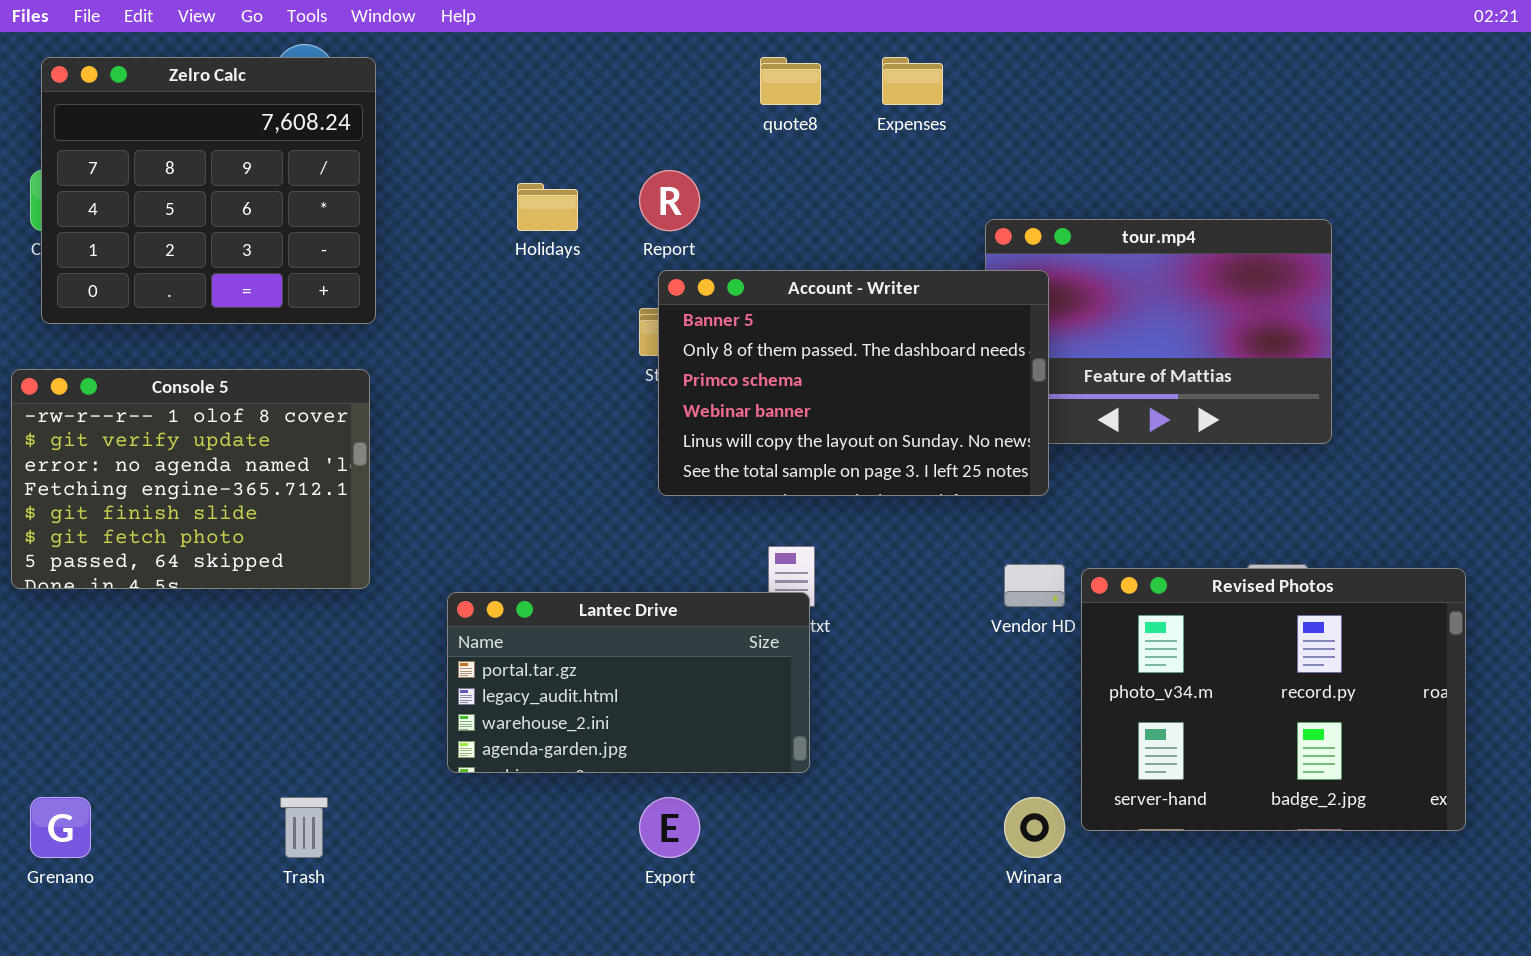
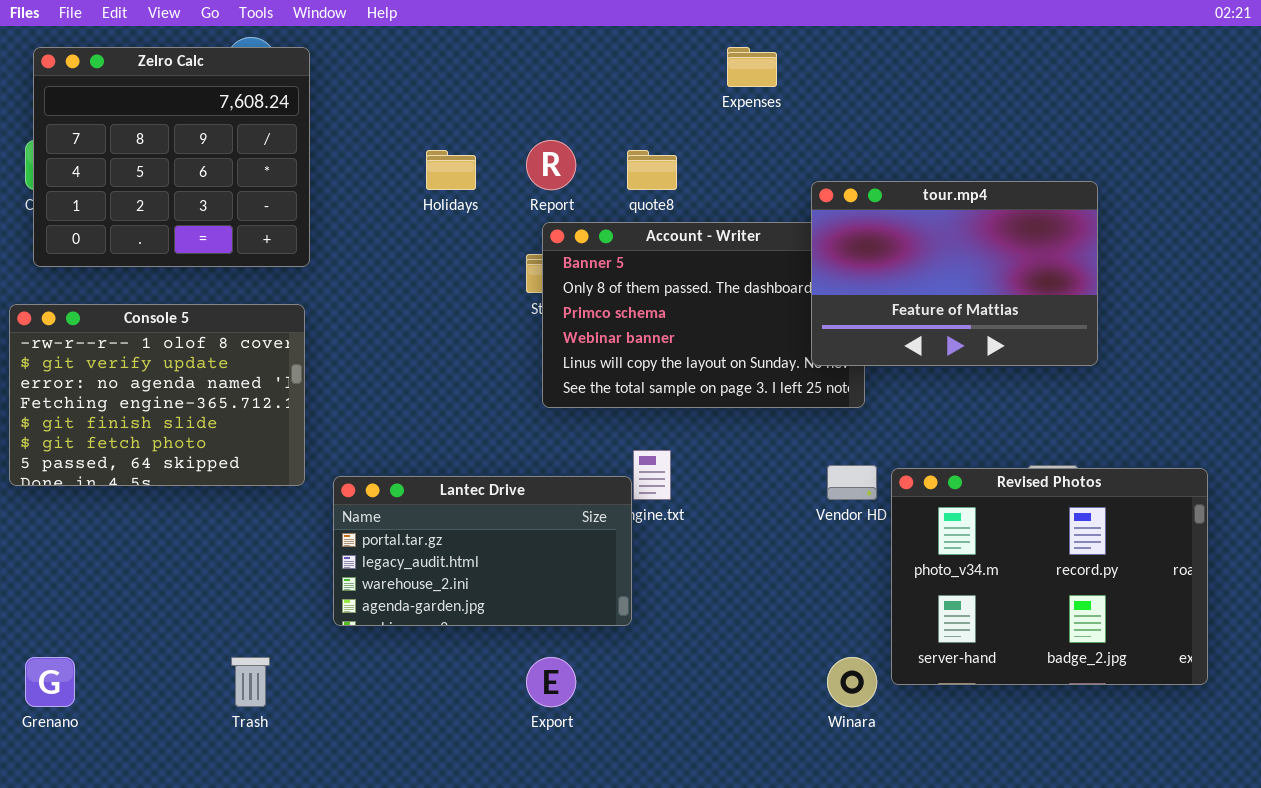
quote8: [760,57,821,105] -> [627,150,677,190], moved
tour.mp4: [985,219,1332,444] -> [811,181,1098,366], raised
Lantec Drive: [447,592,810,773] -> [333,476,632,626], moved

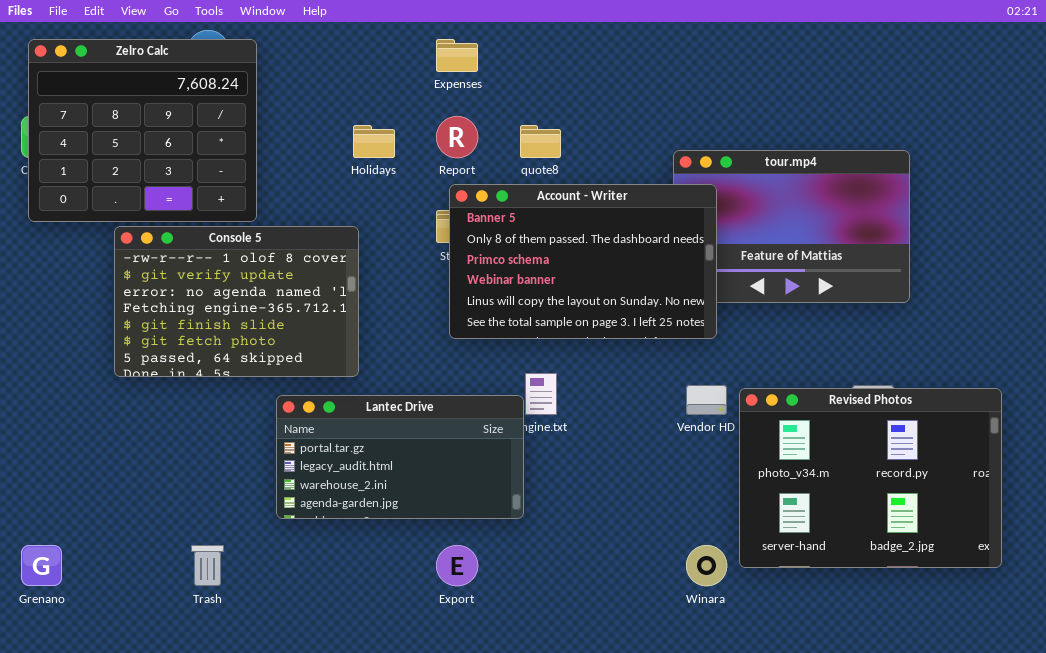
Expenses: [727,47,777,87] -> [436,39,478,72], moved
Account - Writer: [542,222,865,408] -> [449,184,717,339], raised
Console 5: [9,304,305,486] -> [114,226,359,377], moved

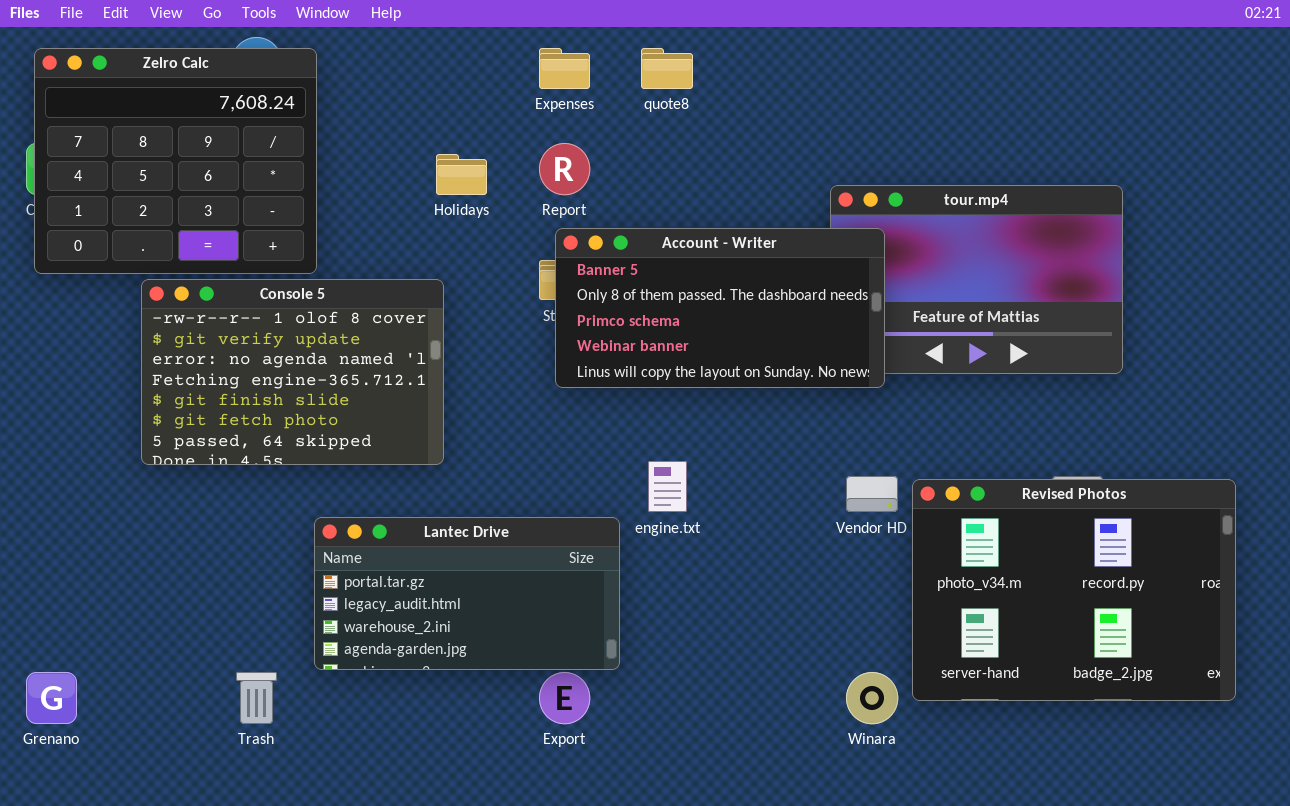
quote8: [520,125,561,158] -> [641,48,693,89], moved
Account - Writer: [449,184,717,339] -> [555,228,885,388], resized
Lantec Drive: [276,395,524,519] -> [314,517,620,670], moved

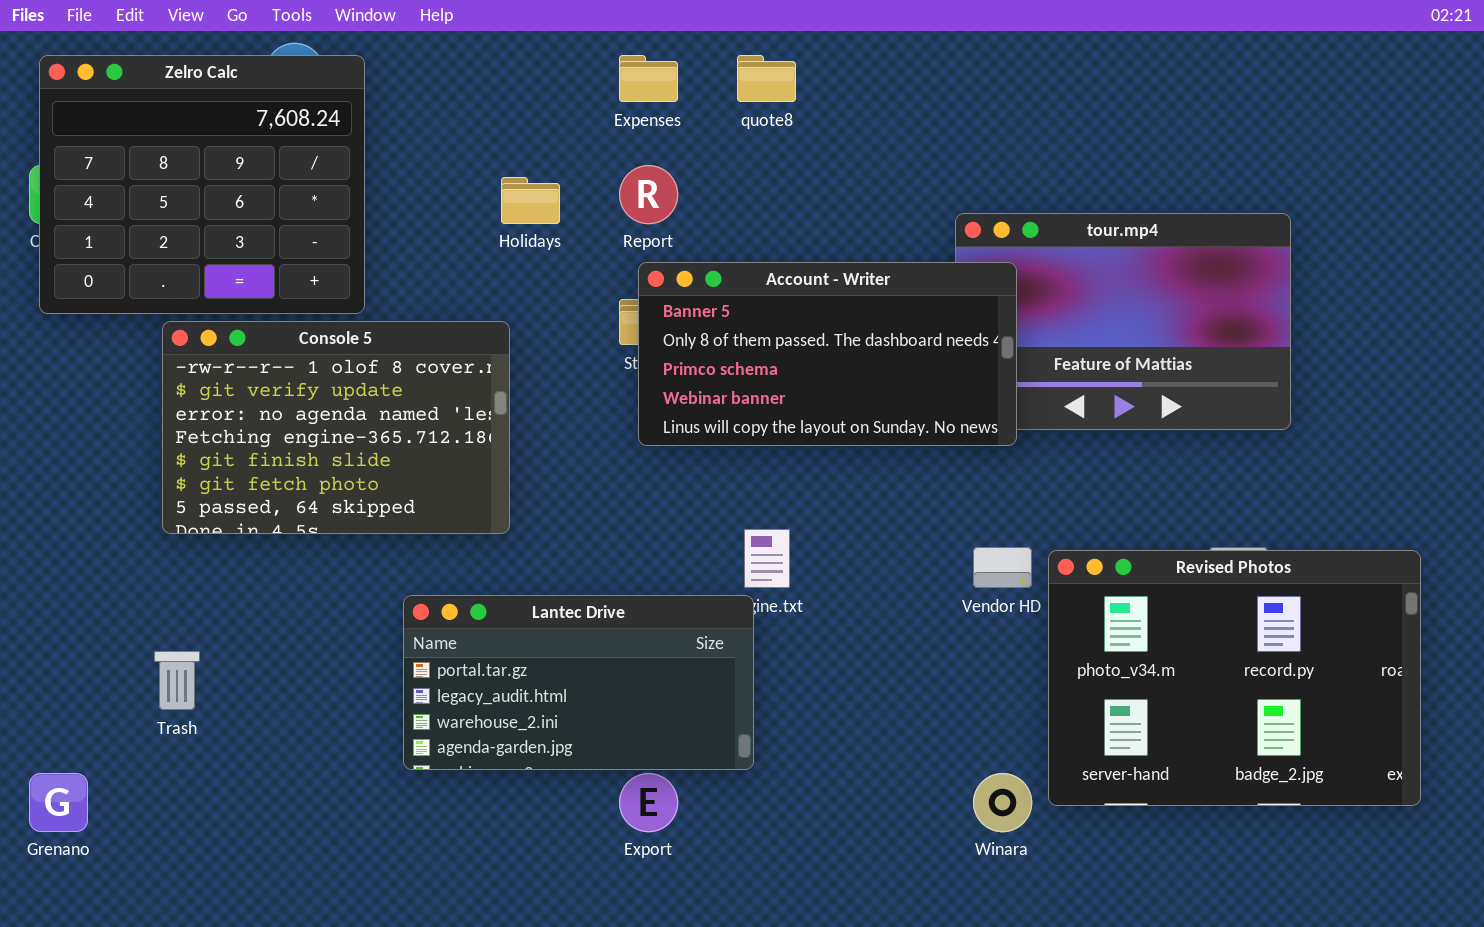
Lantec Drive: [314,517,620,670] -> [403,595,754,770], moved
Trash: [236,672,277,724] -> [154,651,200,710], moved

